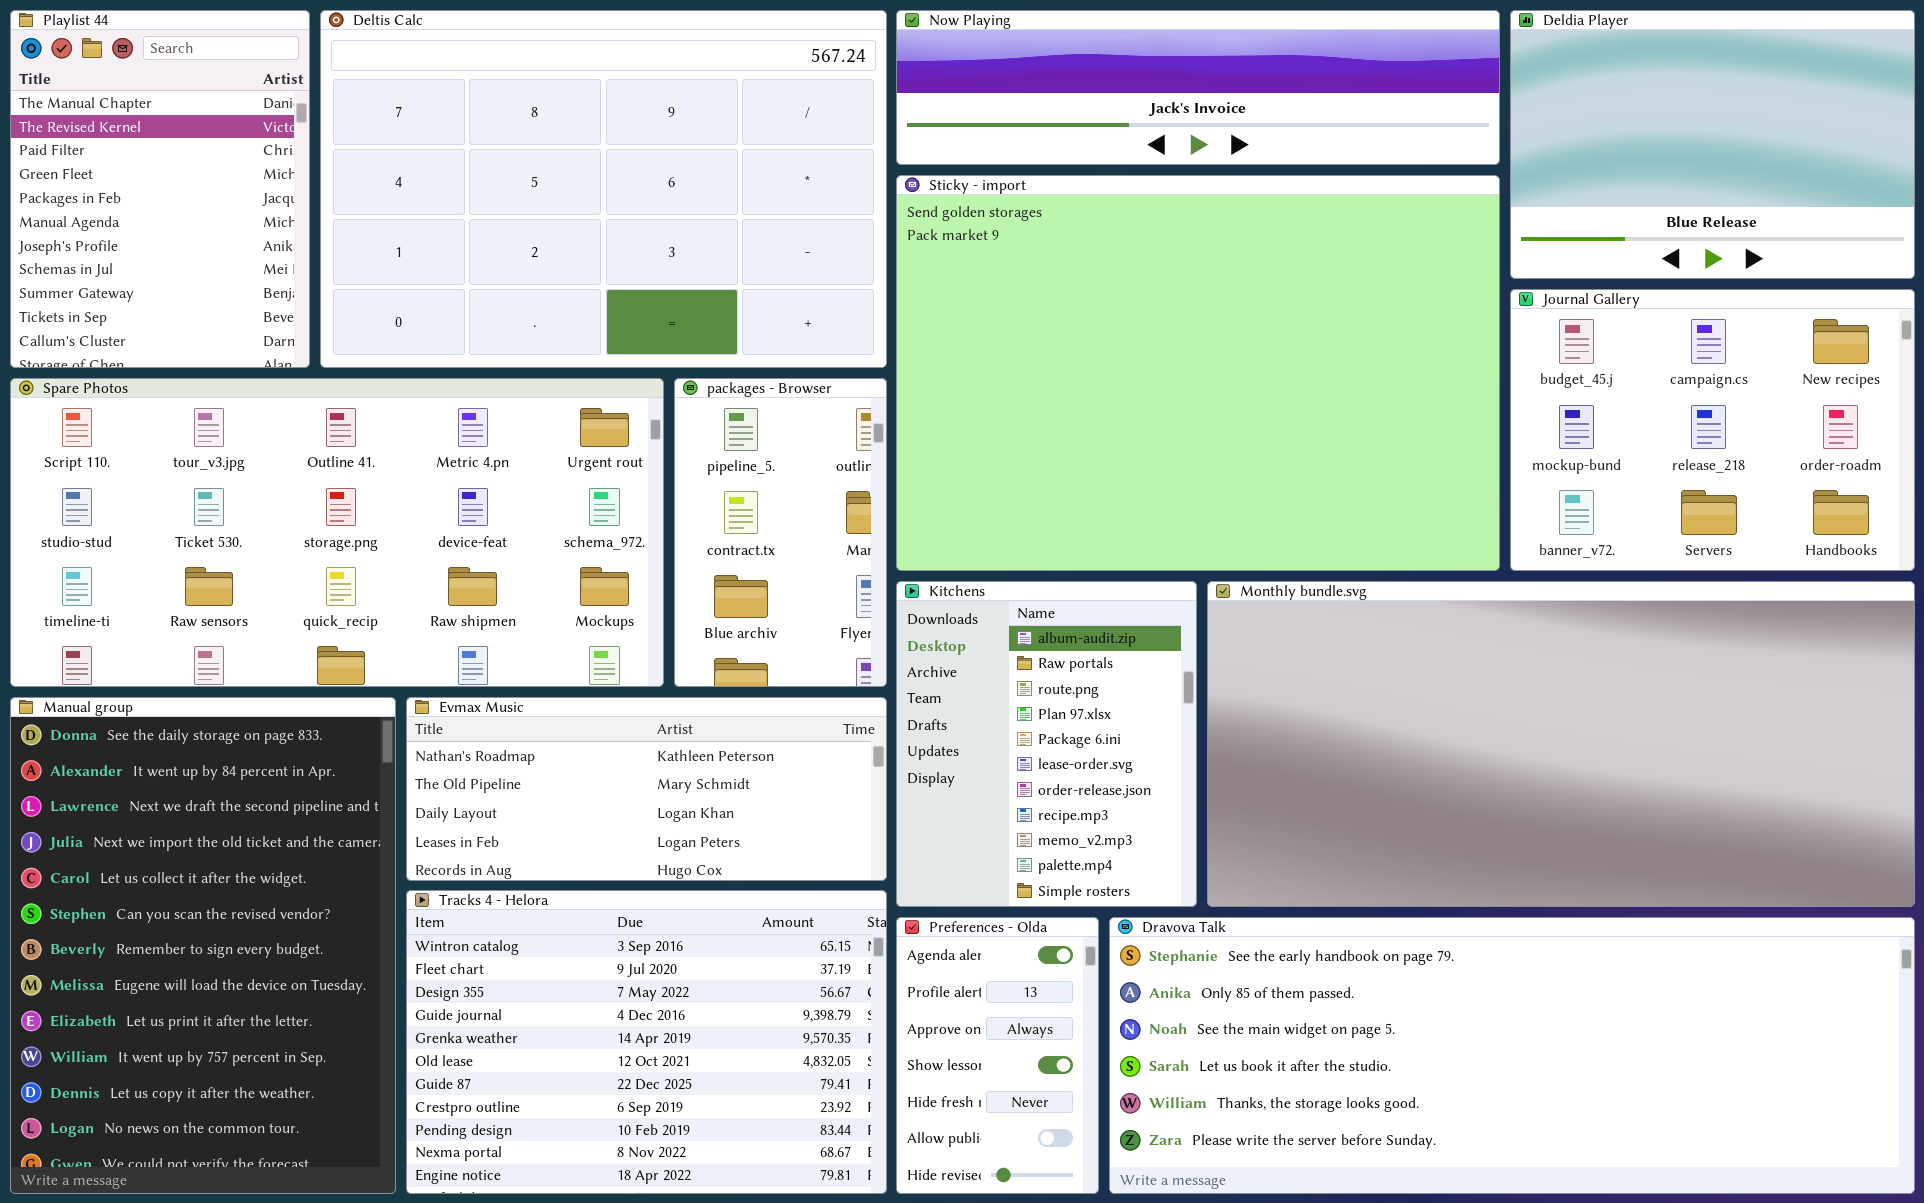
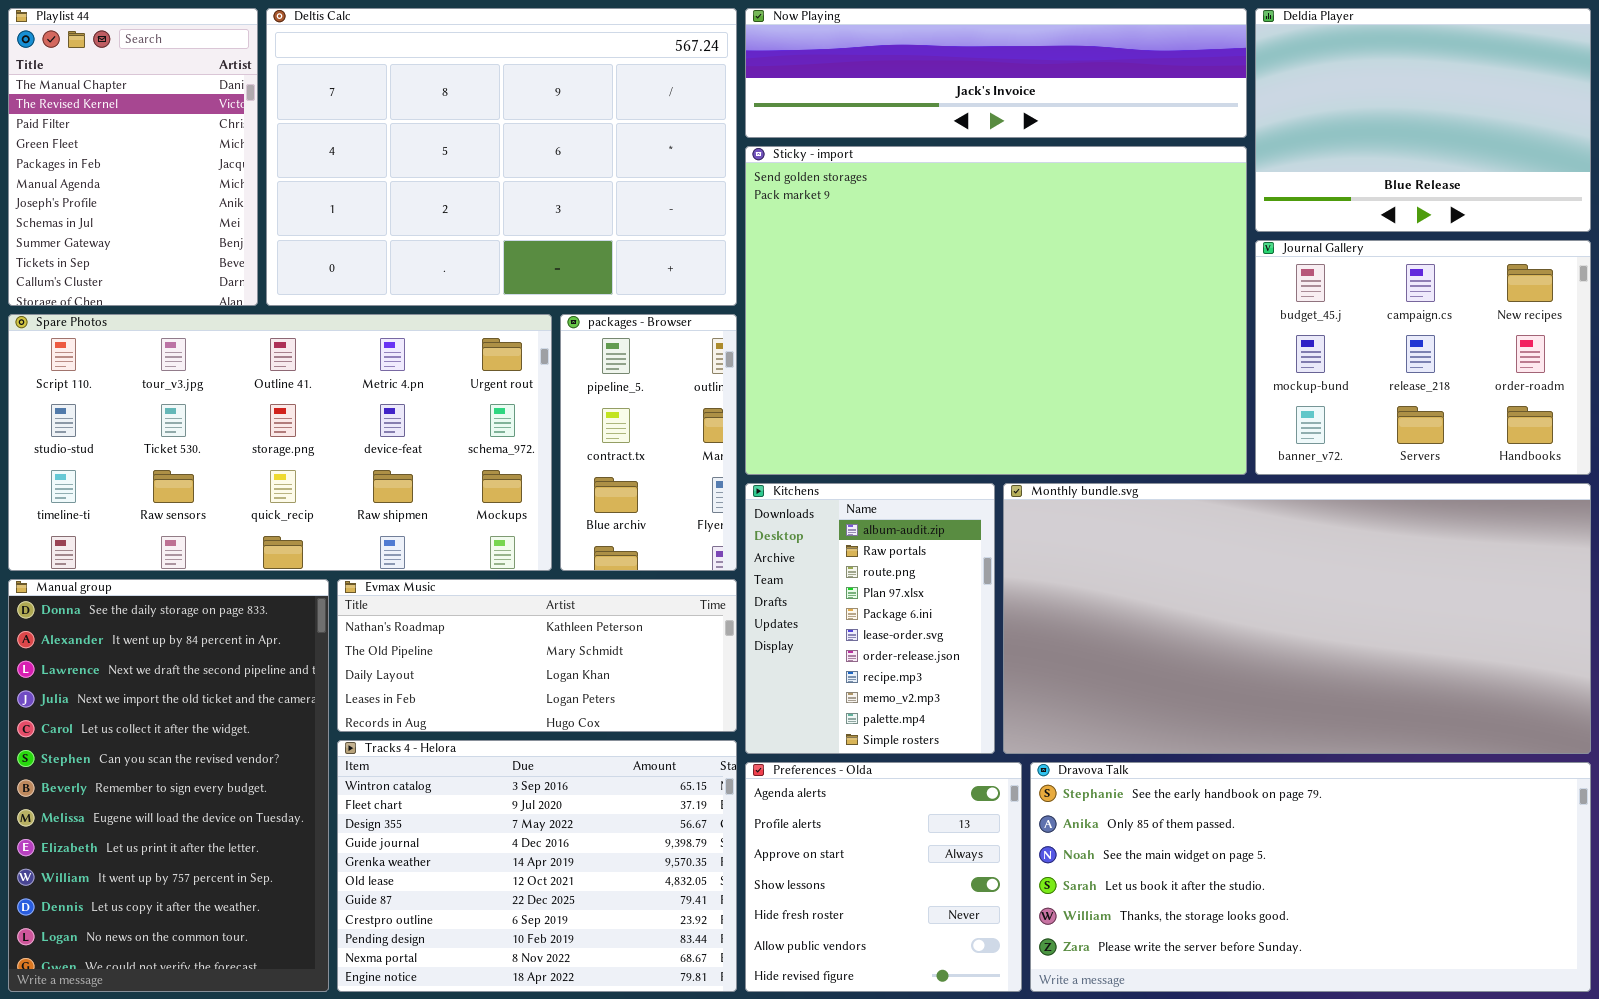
Preferences - Olda: [896,917,1099,1194] -> [745,762,1022,992], resized
Dravova Talk: [1109,917,1915,1194] -> [1030,762,1591,992], resized

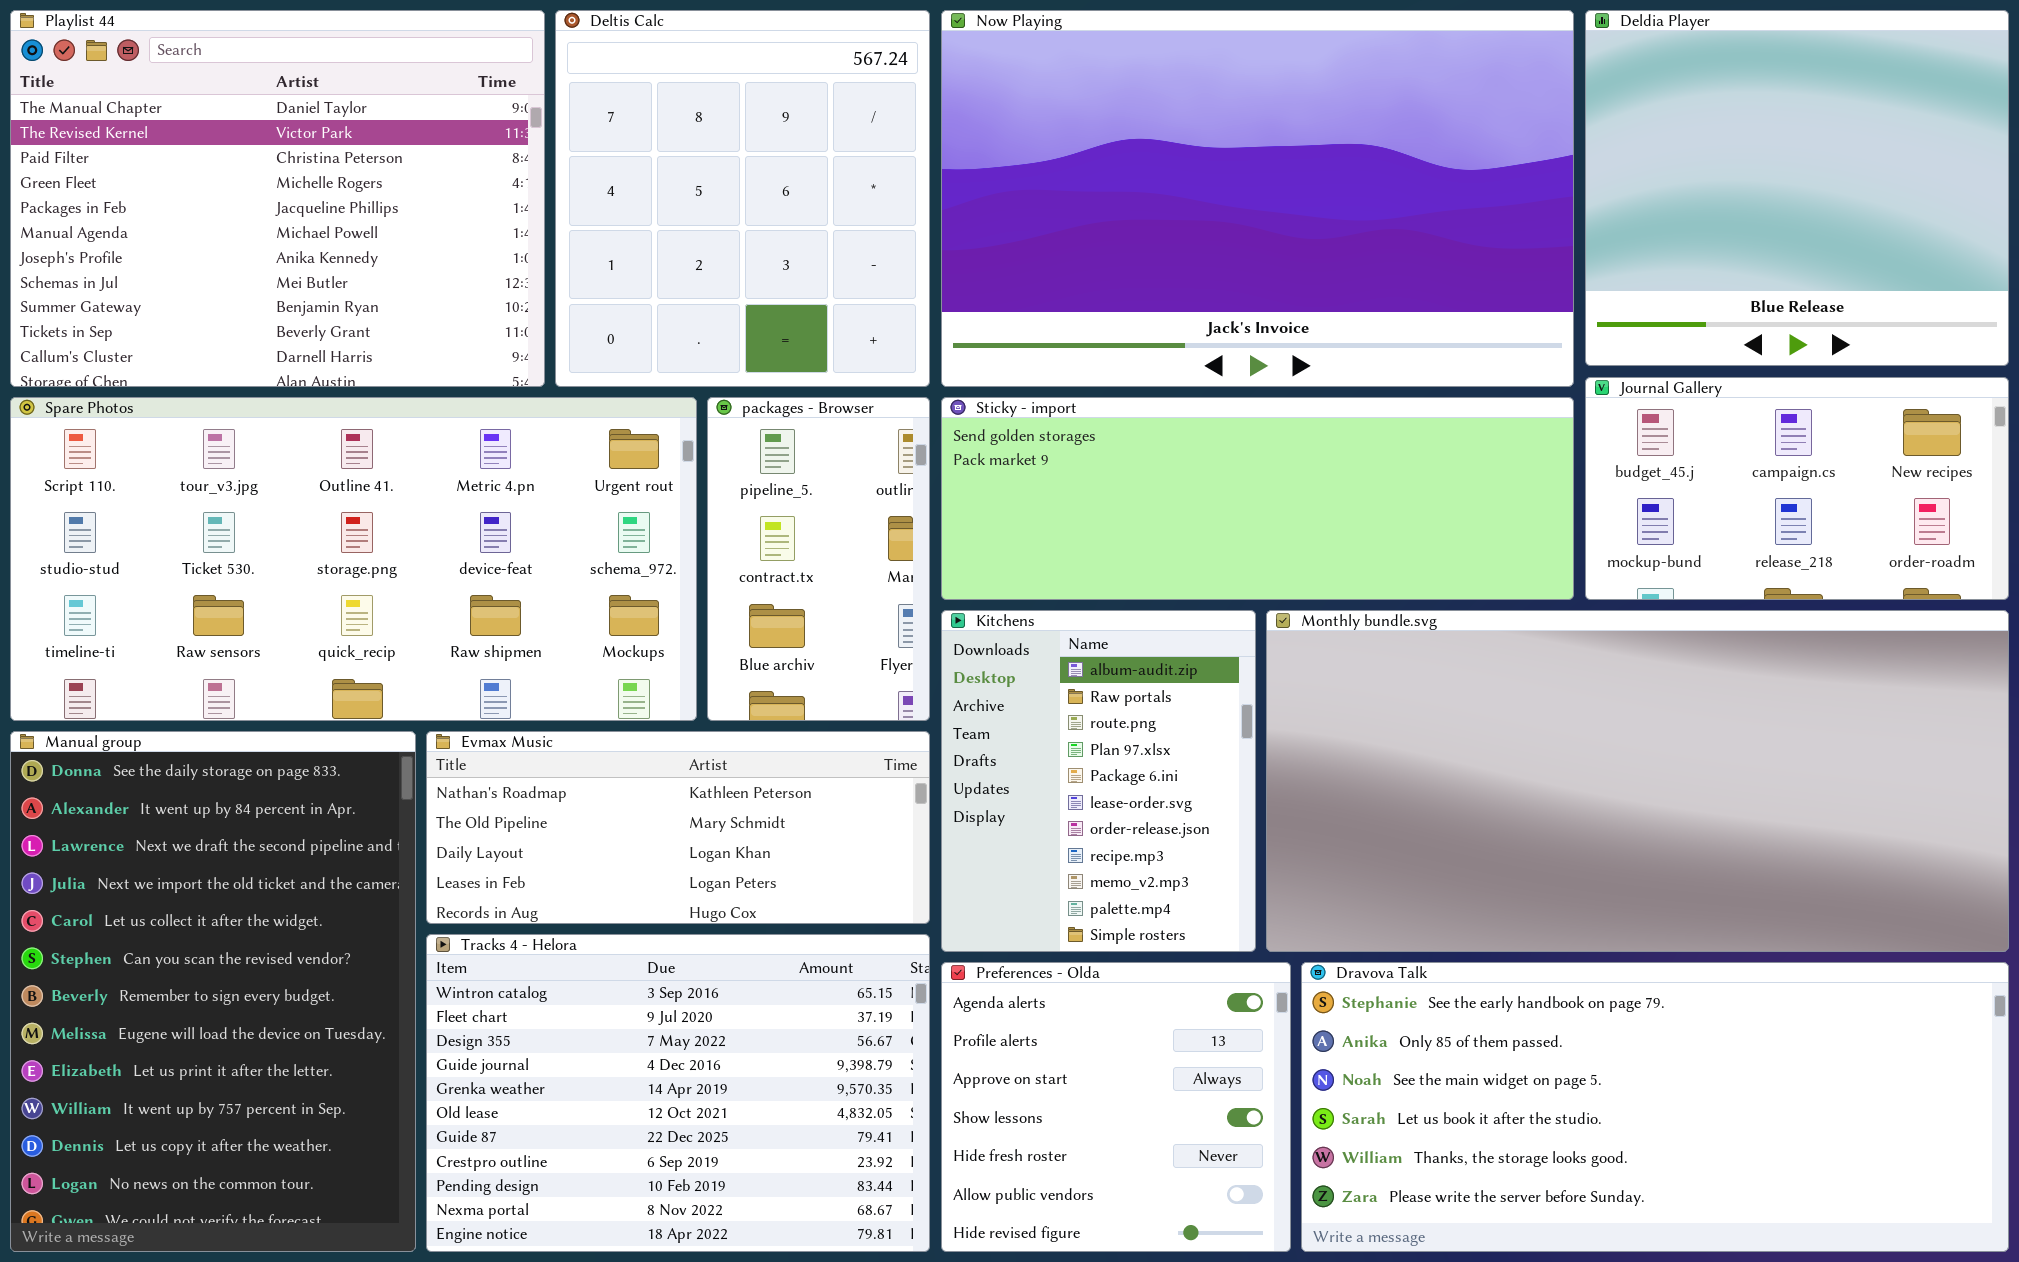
Playlist 44: [8,8,258,306] -> [10,10,545,387], resized
Deltis Calc: [266,8,737,306] -> [555,10,930,387], resized
Now Playing: [745,8,1247,138] -> [941,10,1574,387], resized
Deldia Player: [1255,8,1591,232] -> [1585,10,2009,366], resized
Sticky - import: [745,146,1247,475] -> [941,397,1574,600], resized
Journal Gallery: [1255,240,1591,475] -> [1585,377,2009,600], resized

